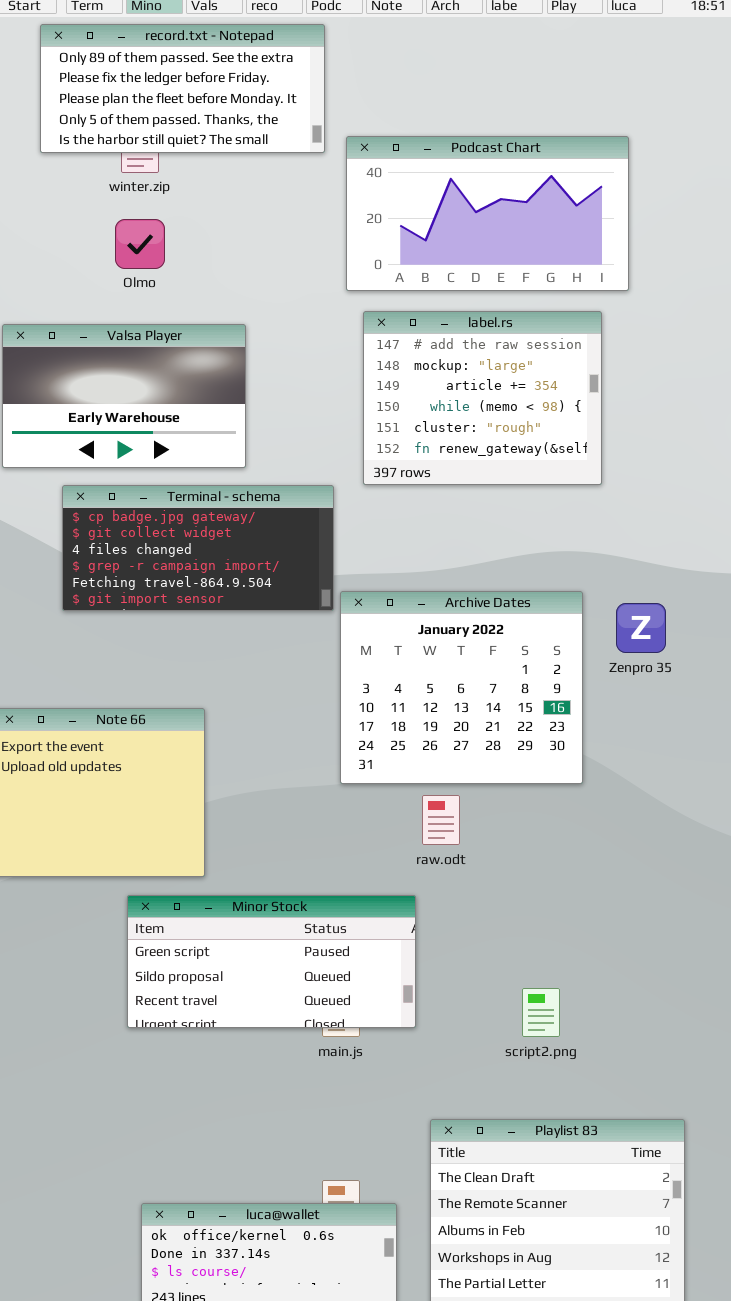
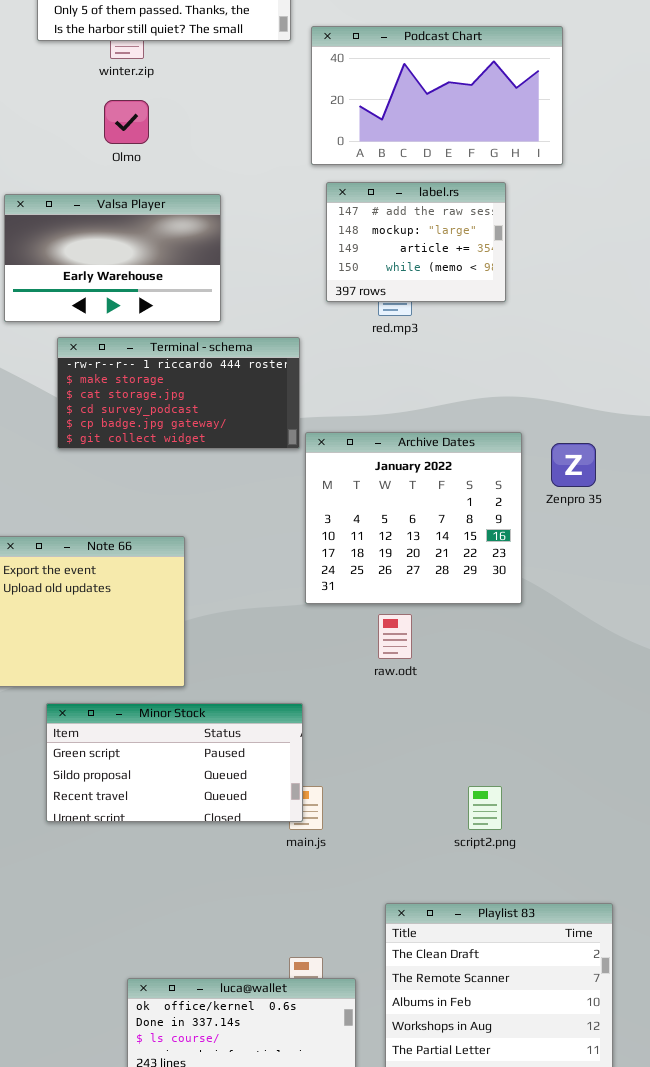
label.rs: [363,311,602,485] -> [326,182,506,302], resized
Terminal - schema: [62,485,334,611] -> [57,337,300,449], scrolled up 4 rows
Minor Stock: [127,895,416,1028] -> [46,703,303,822], moved

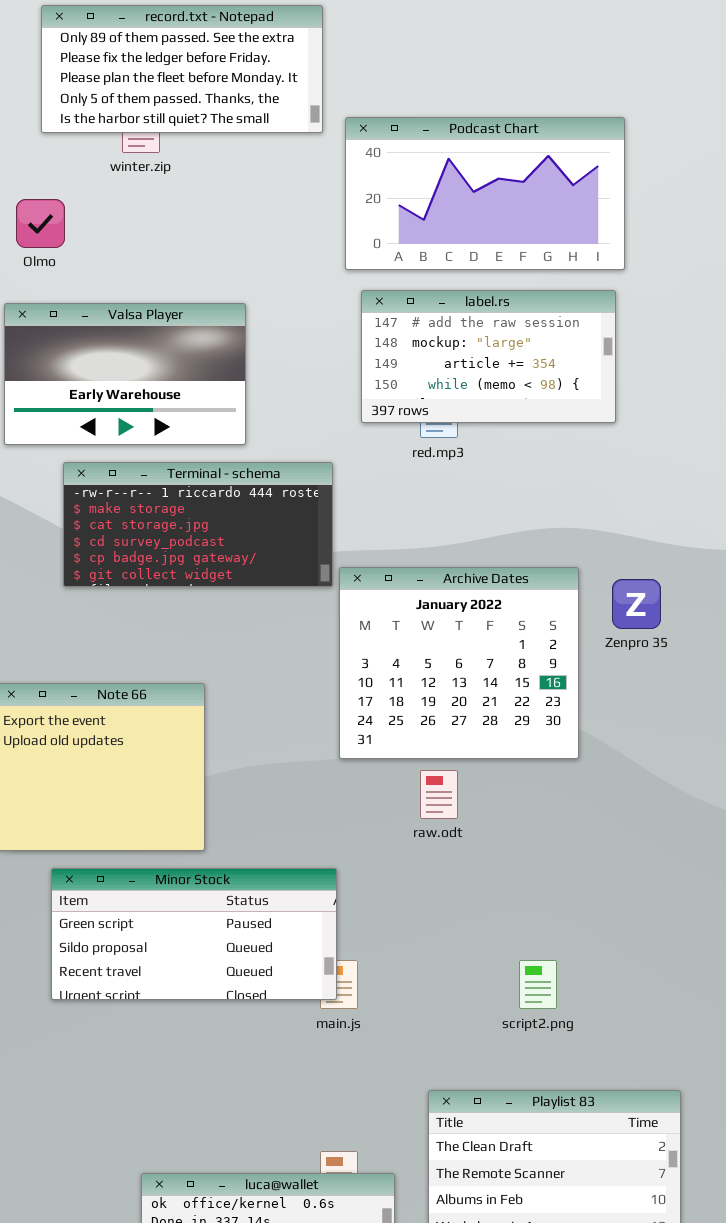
Olmo: [104,100,149,144] -> [16,199,65,248], moved
label.rs: [326,182,506,302] -> [361,290,616,423], resized

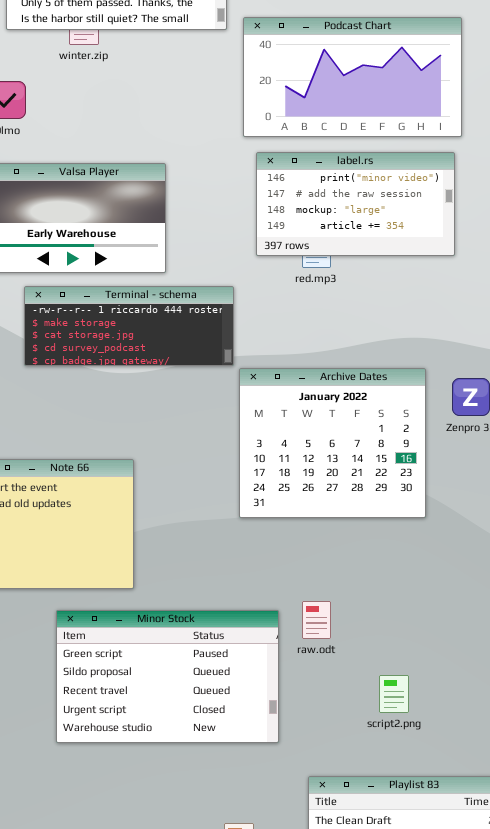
label.rs: [361,290,616,423] -> [256,152,455,256], scrolled up 1 row
Terminal - schema: [63,462,333,587] -> [24,286,234,366], resized
raw.odt: [420,770,458,819] -> [302,601,331,639], moved
Minor Stock: [51,868,337,1000] -> [56,610,279,743], moved, resized

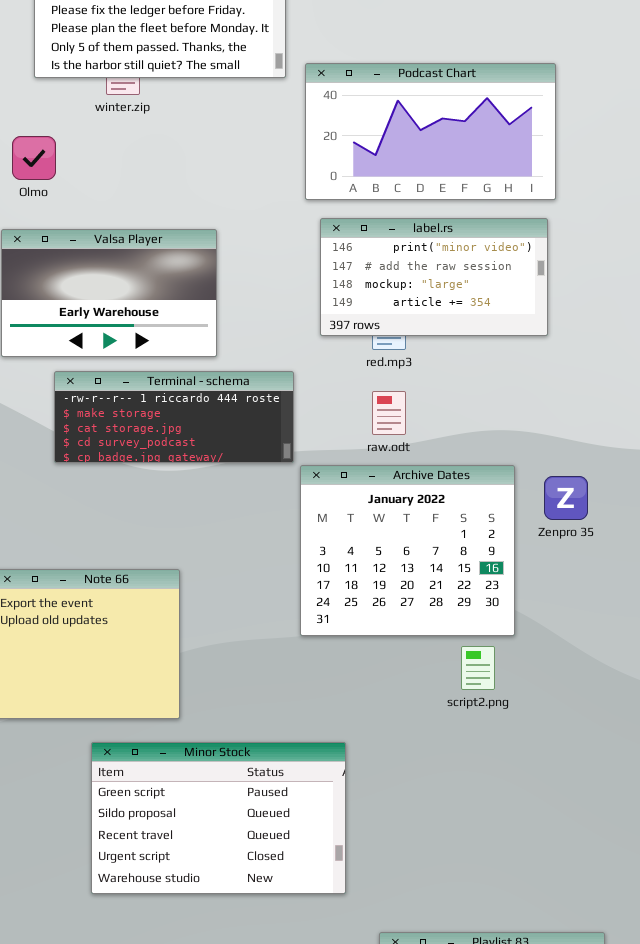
raw.odt: [302,601,331,639] -> [372,391,406,435], moved
script2.png: [379,675,409,713] -> [461,646,495,690], moved

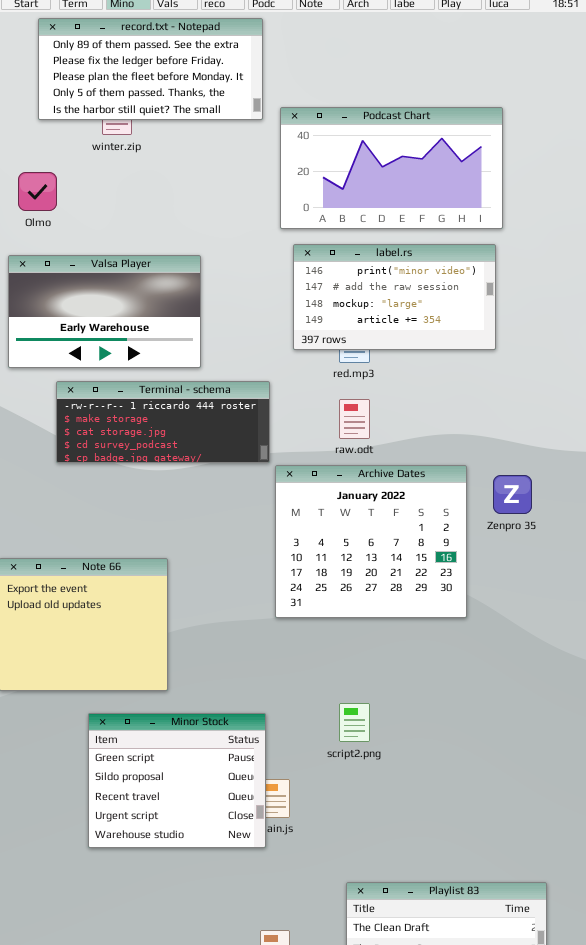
script2.png: [461,646,495,690] -> [339,703,370,742], moved
Minor Stock: [91,742,346,894] -> [88,713,266,848], resized

